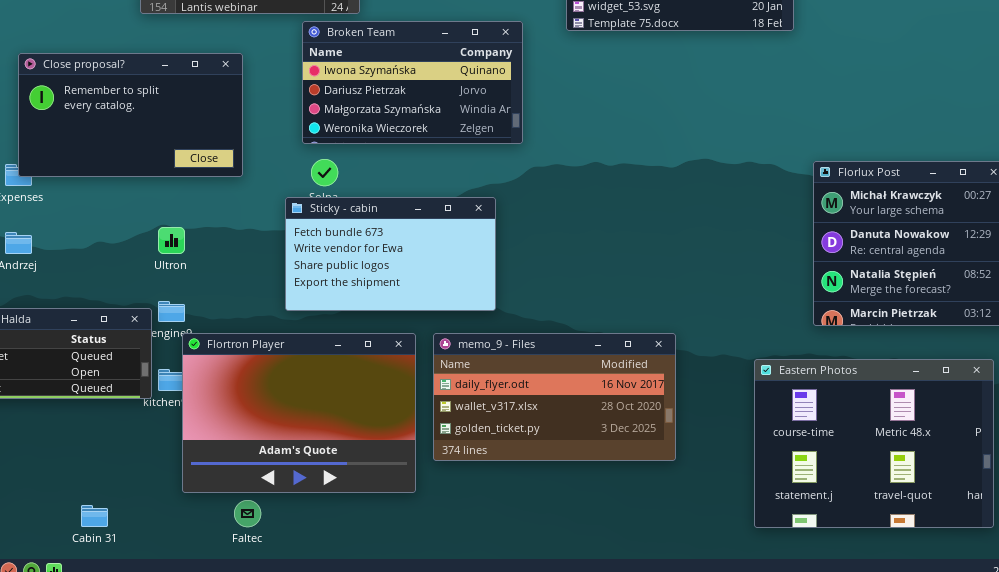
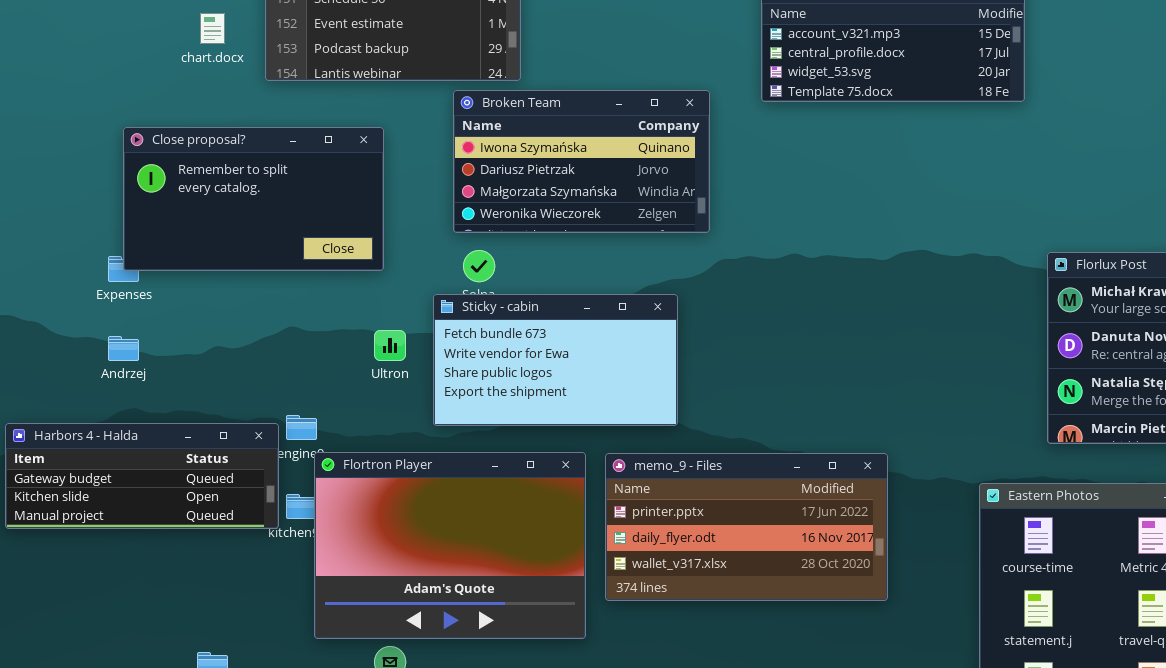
Ultron: [158,227,185,254] -> [374,330,406,361], moved
memo_9 - Files: [433,333,676,461] -> [605,453,888,601], scrolled up 1 row

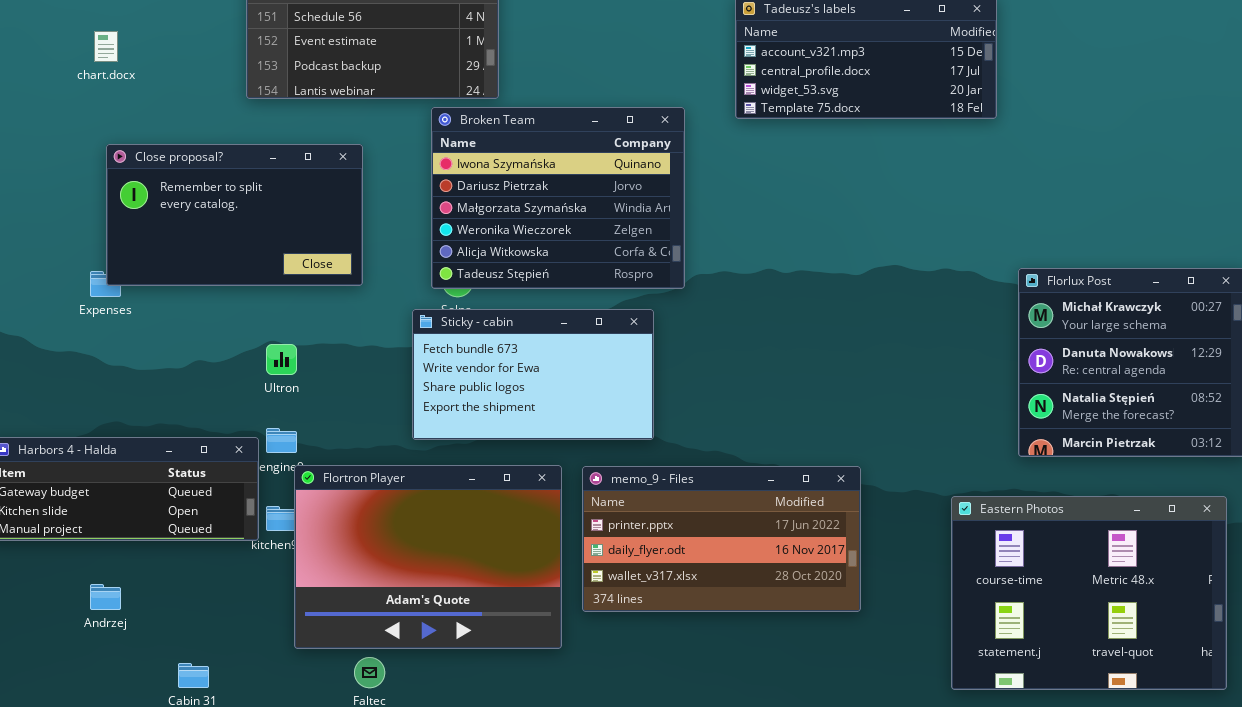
chart.docx: [200,13,225,44] -> [94,31,118,62], moved
Broken Team: [453,90,710,233] -> [431,107,685,289], resized
Ultron: [374,330,406,361] -> [266,344,297,375], moved
Andrzej: [108,336,139,361] -> [90,584,121,610], moved

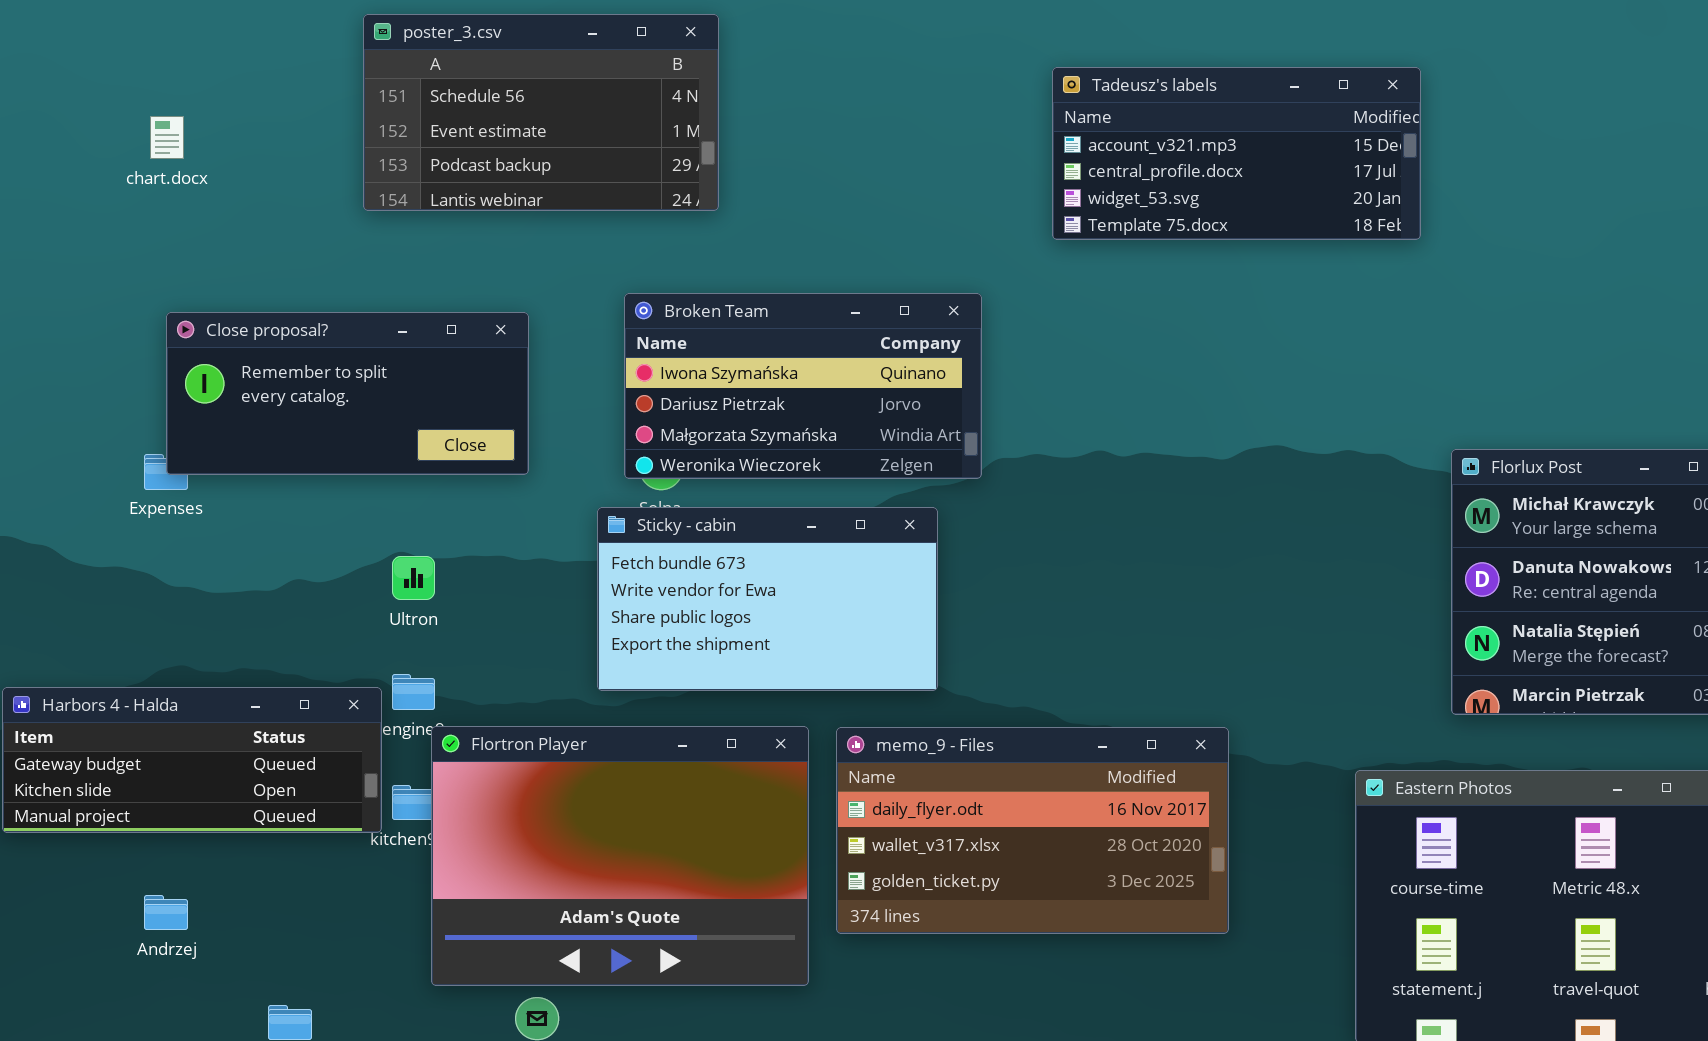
Broken Team: [431,107,685,289] -> [624,293,982,479], resized
Close proposal?: [106,144,363,286] -> [166,312,529,475], resized
memo_9 - Files: [582,466,861,612] -> [836,727,1229,934], scrolled down 1 row

